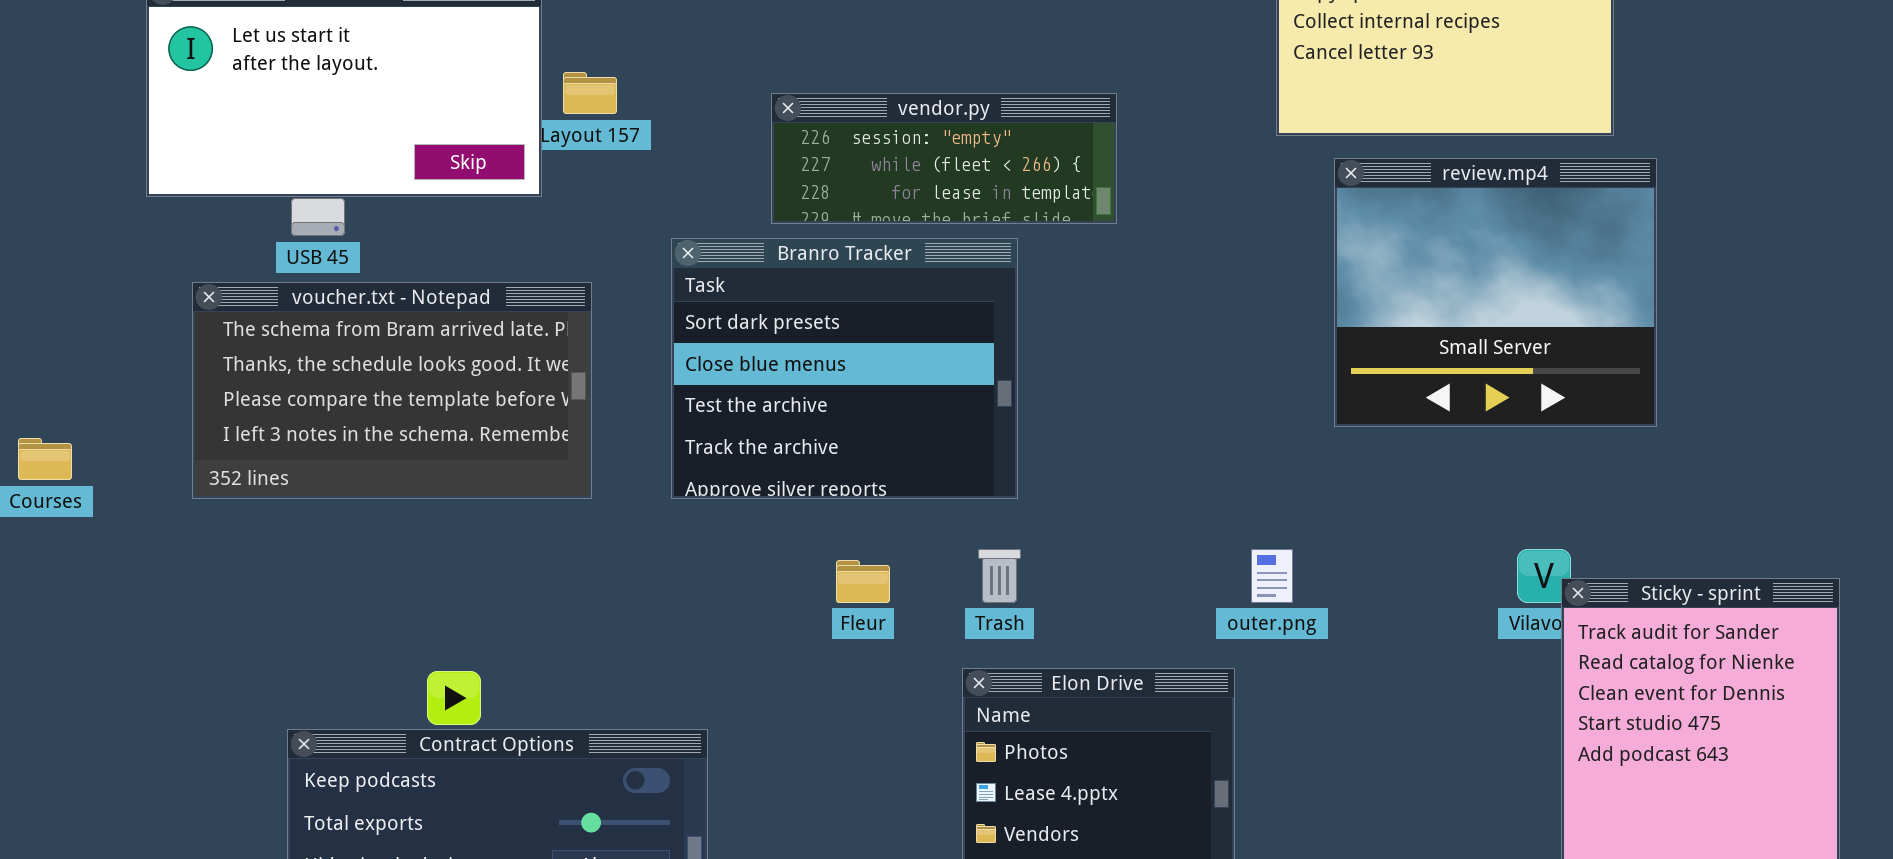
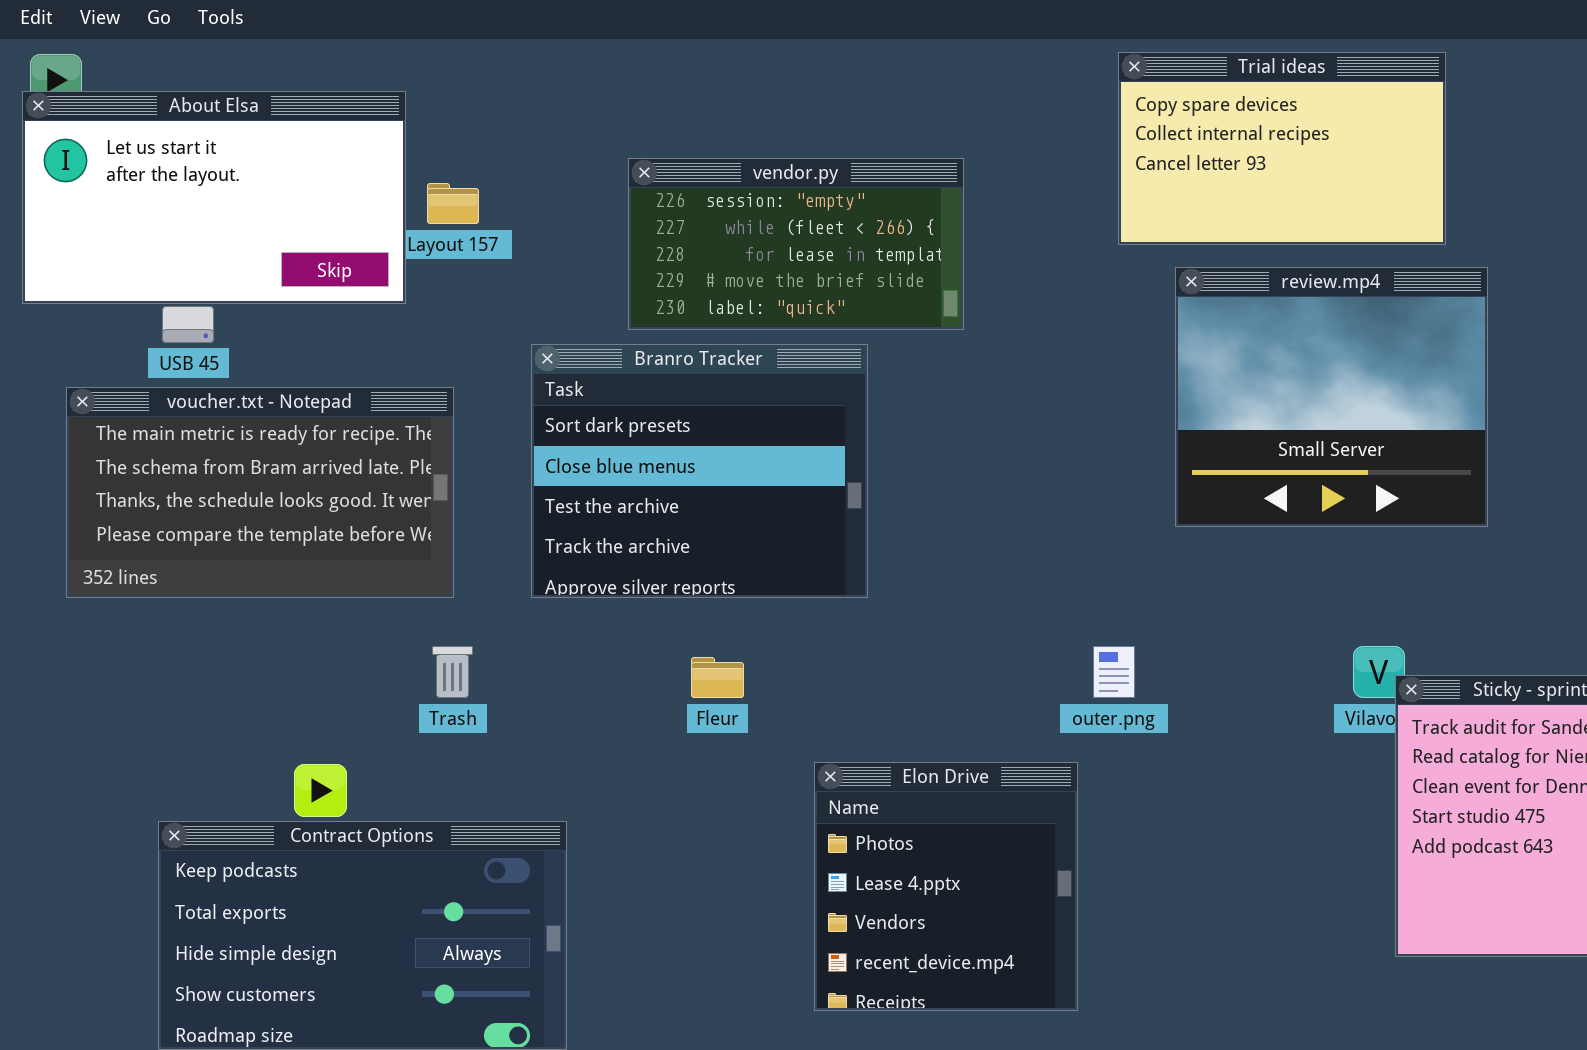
vendor.py: [771,93,1117,224] -> [628,158,964,330], resized
voucher.txt - Notepad: [192,282,592,499] -> [66,387,454,598], scrolled up 1 row
Trash: [978,549,1021,603] -> [432,646,473,698], moved

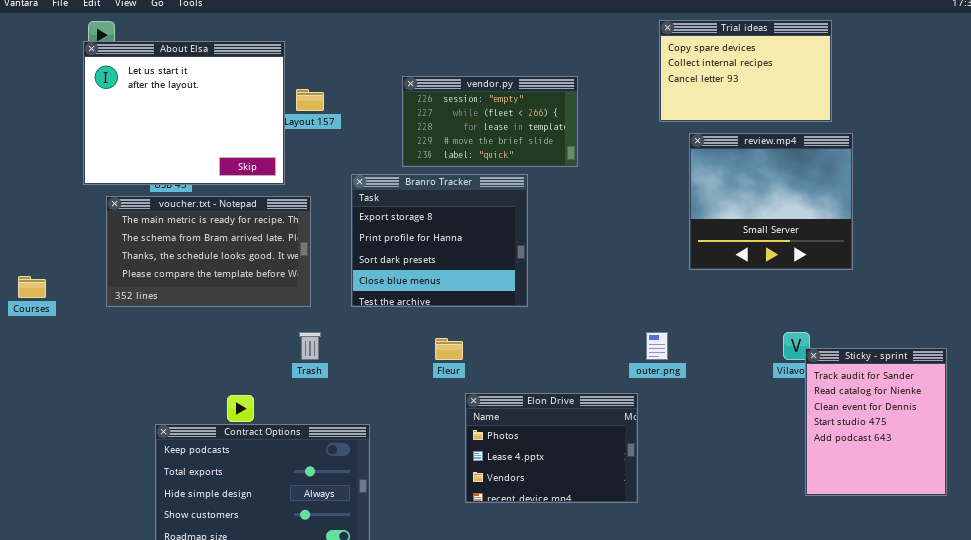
About Elsa: [22,91,406,304] -> [83,41,285,185], resized
Branro Tracker: [531,344,868,598] -> [351,174,528,307], scrolled up 2 rows
Elon Drive: [814,762,1078,1011] -> [465,393,638,503], resized

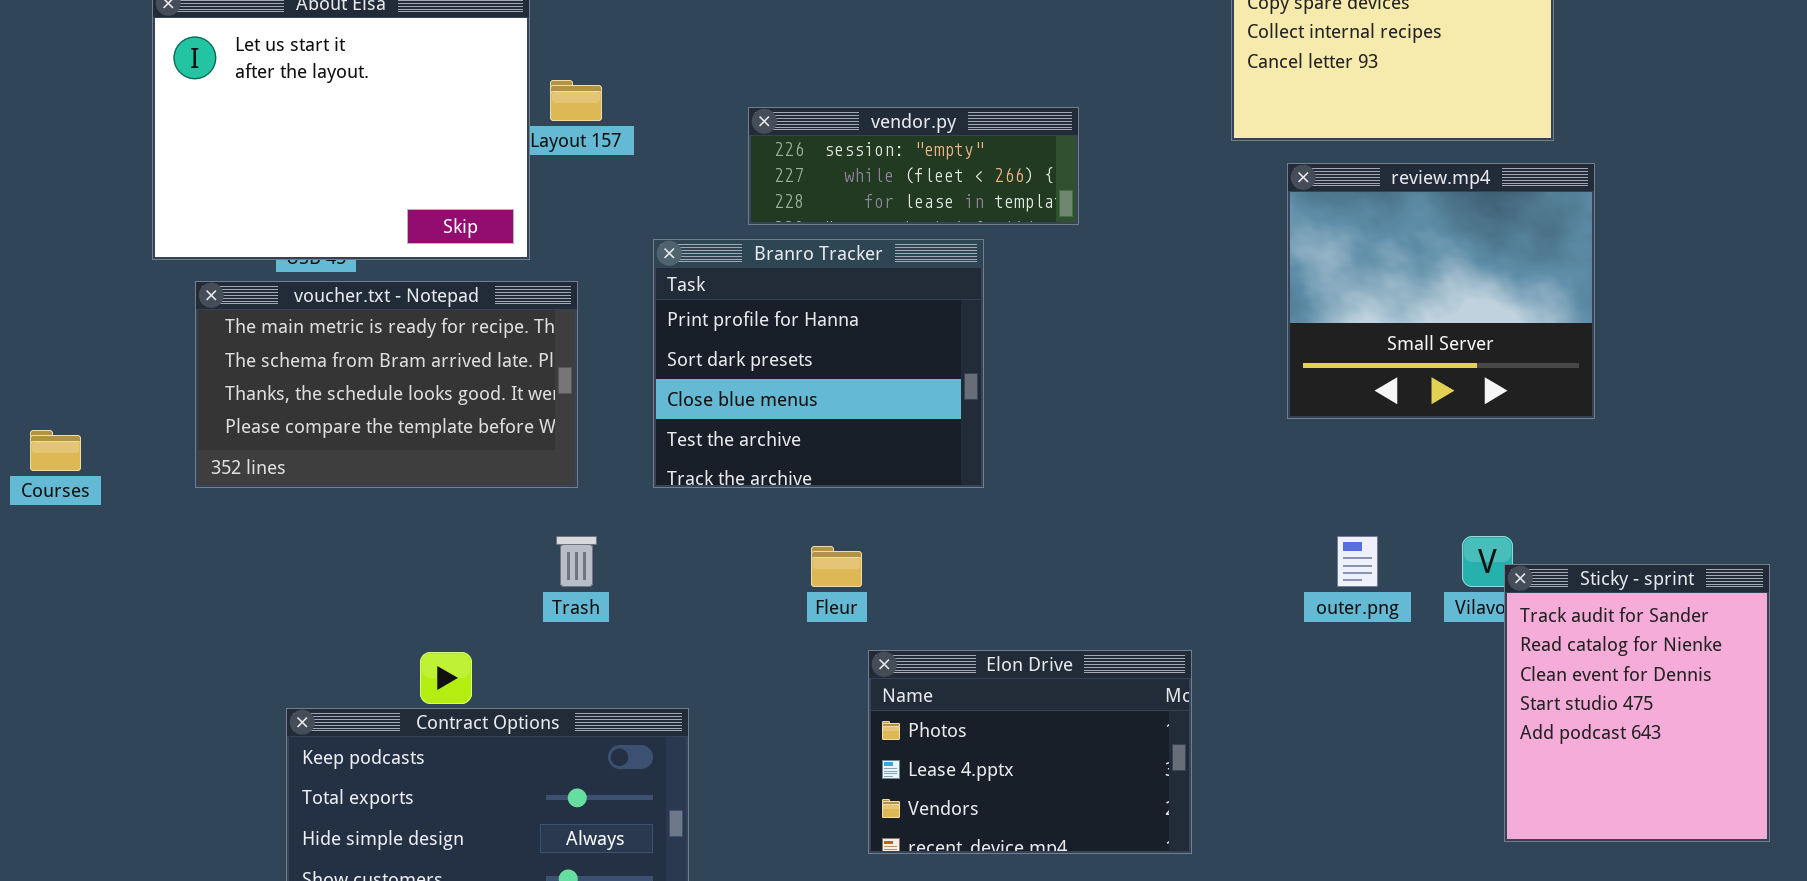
vendor.py: [402,76,578,167] -> [748,107,1079,225], resized
Branro Tracker: [351,174,528,307] -> [653,239,984,488], scrolled down 1 row
outer.png: [646,332,668,360] -> [1337,536,1378,587], moved

